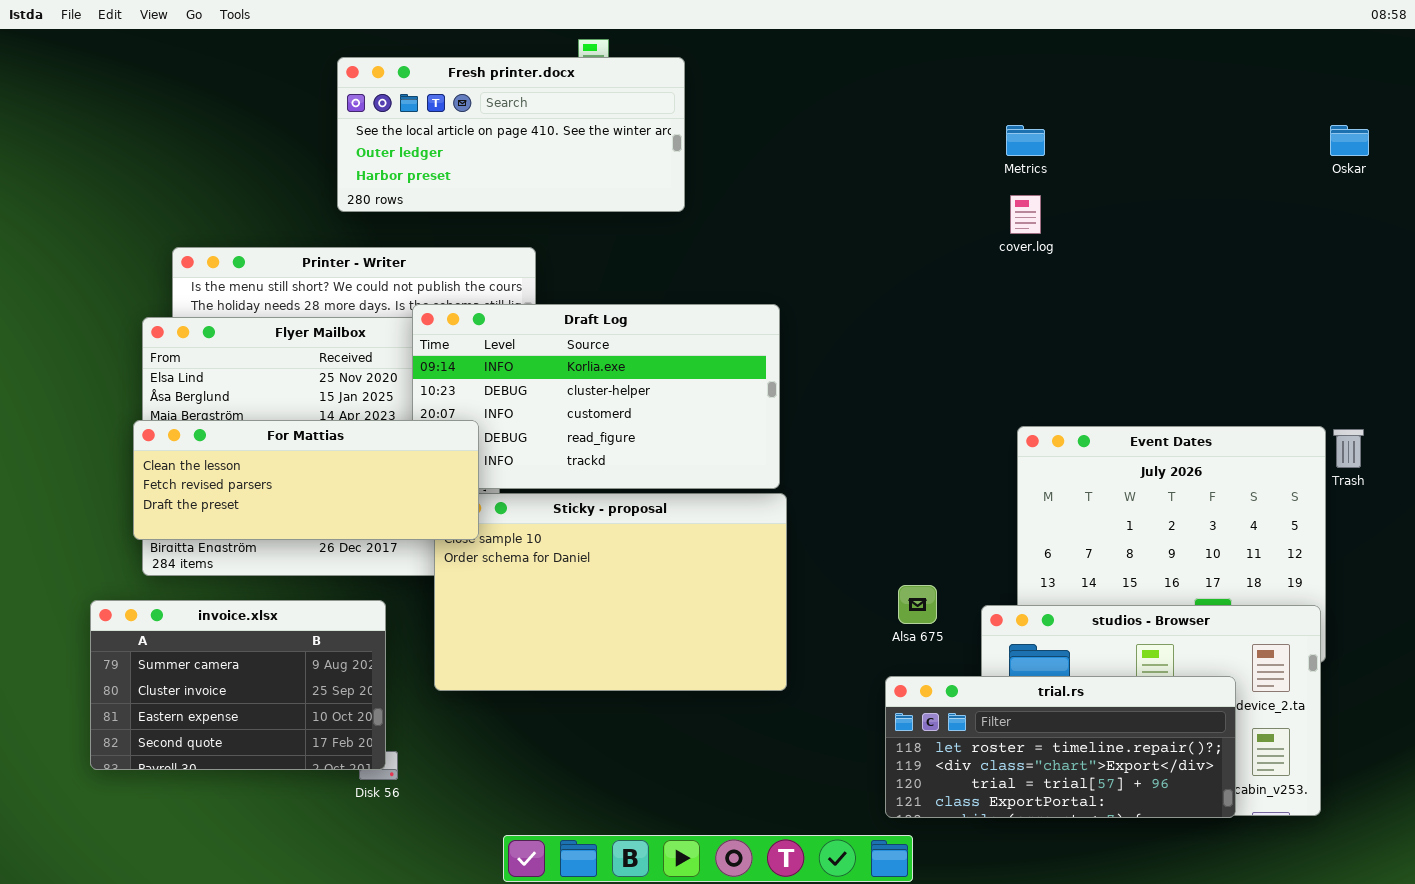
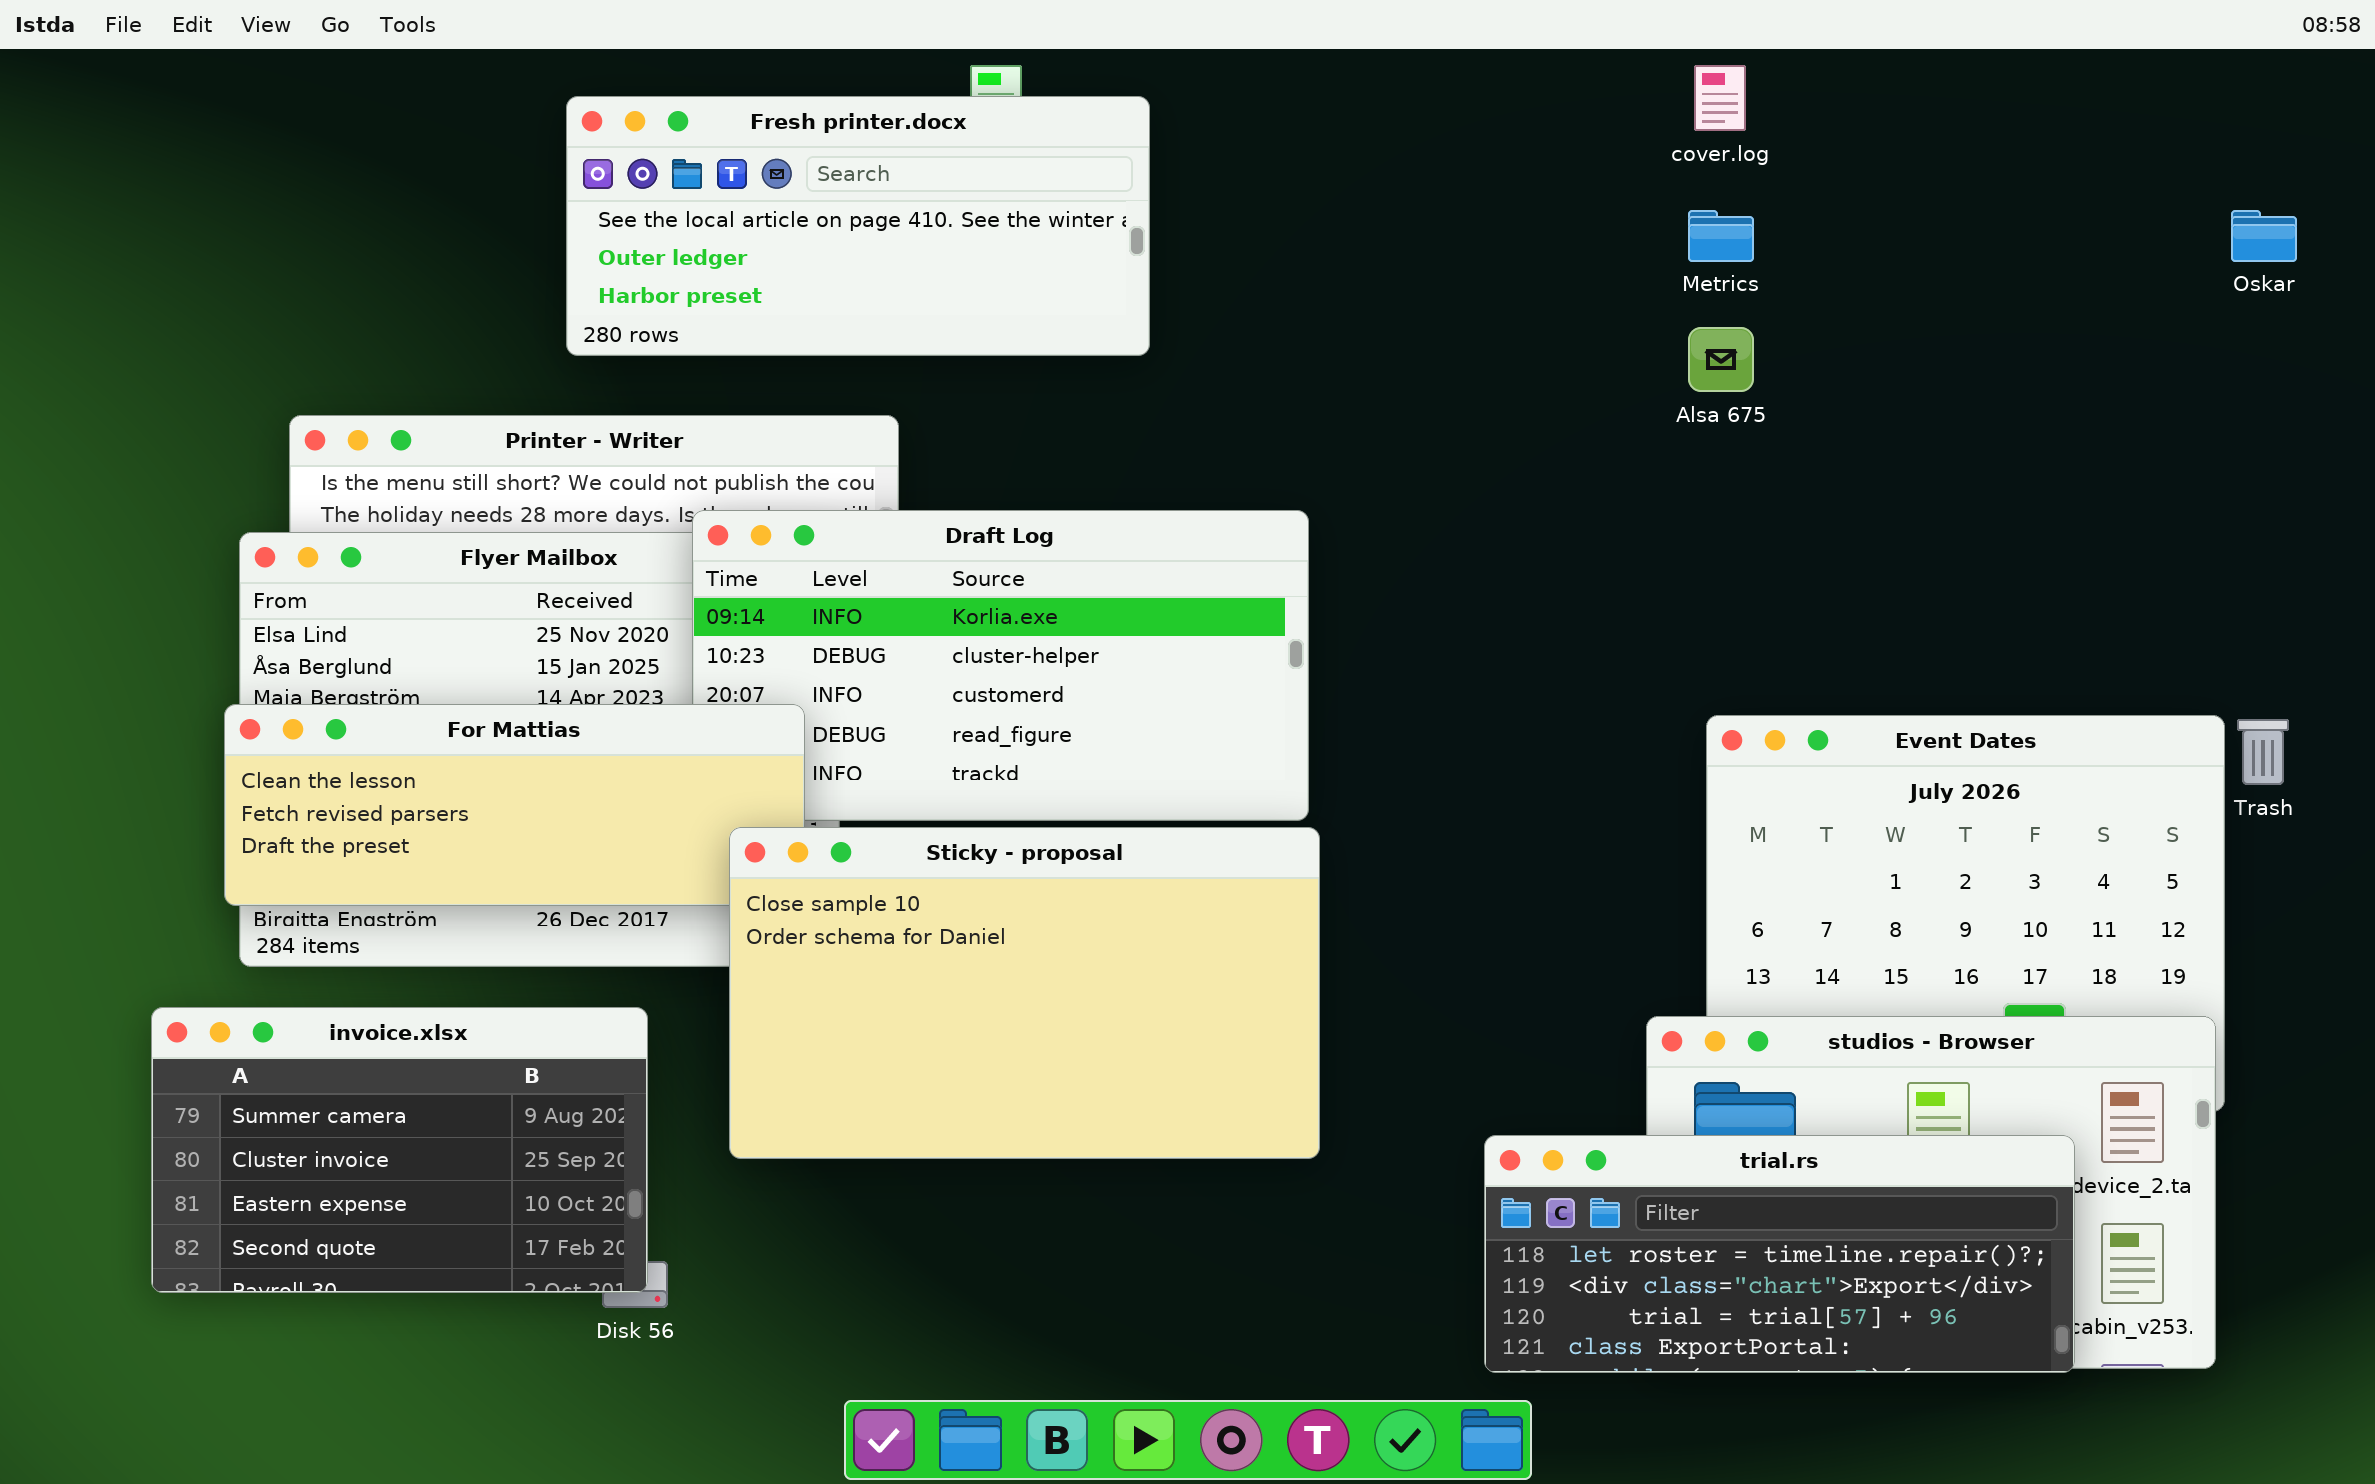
cover.log: [1010,195,1041,234] -> [1694,65,1746,131], moved
Sticky - proposal: [434,493,787,691] -> [729,827,1320,1159], raised
Alsa 675: [898,585,937,624] -> [1688,327,1754,392], moved

